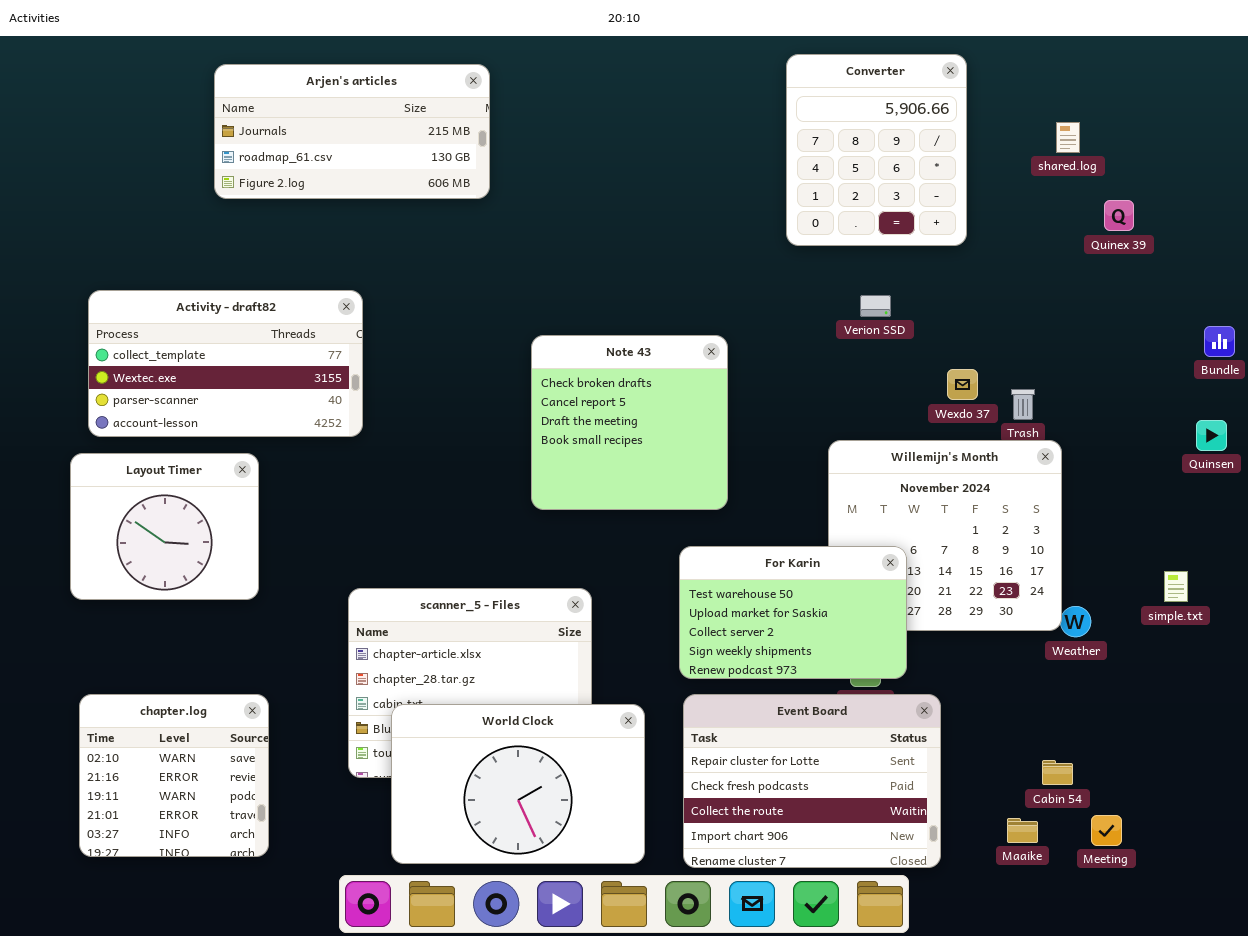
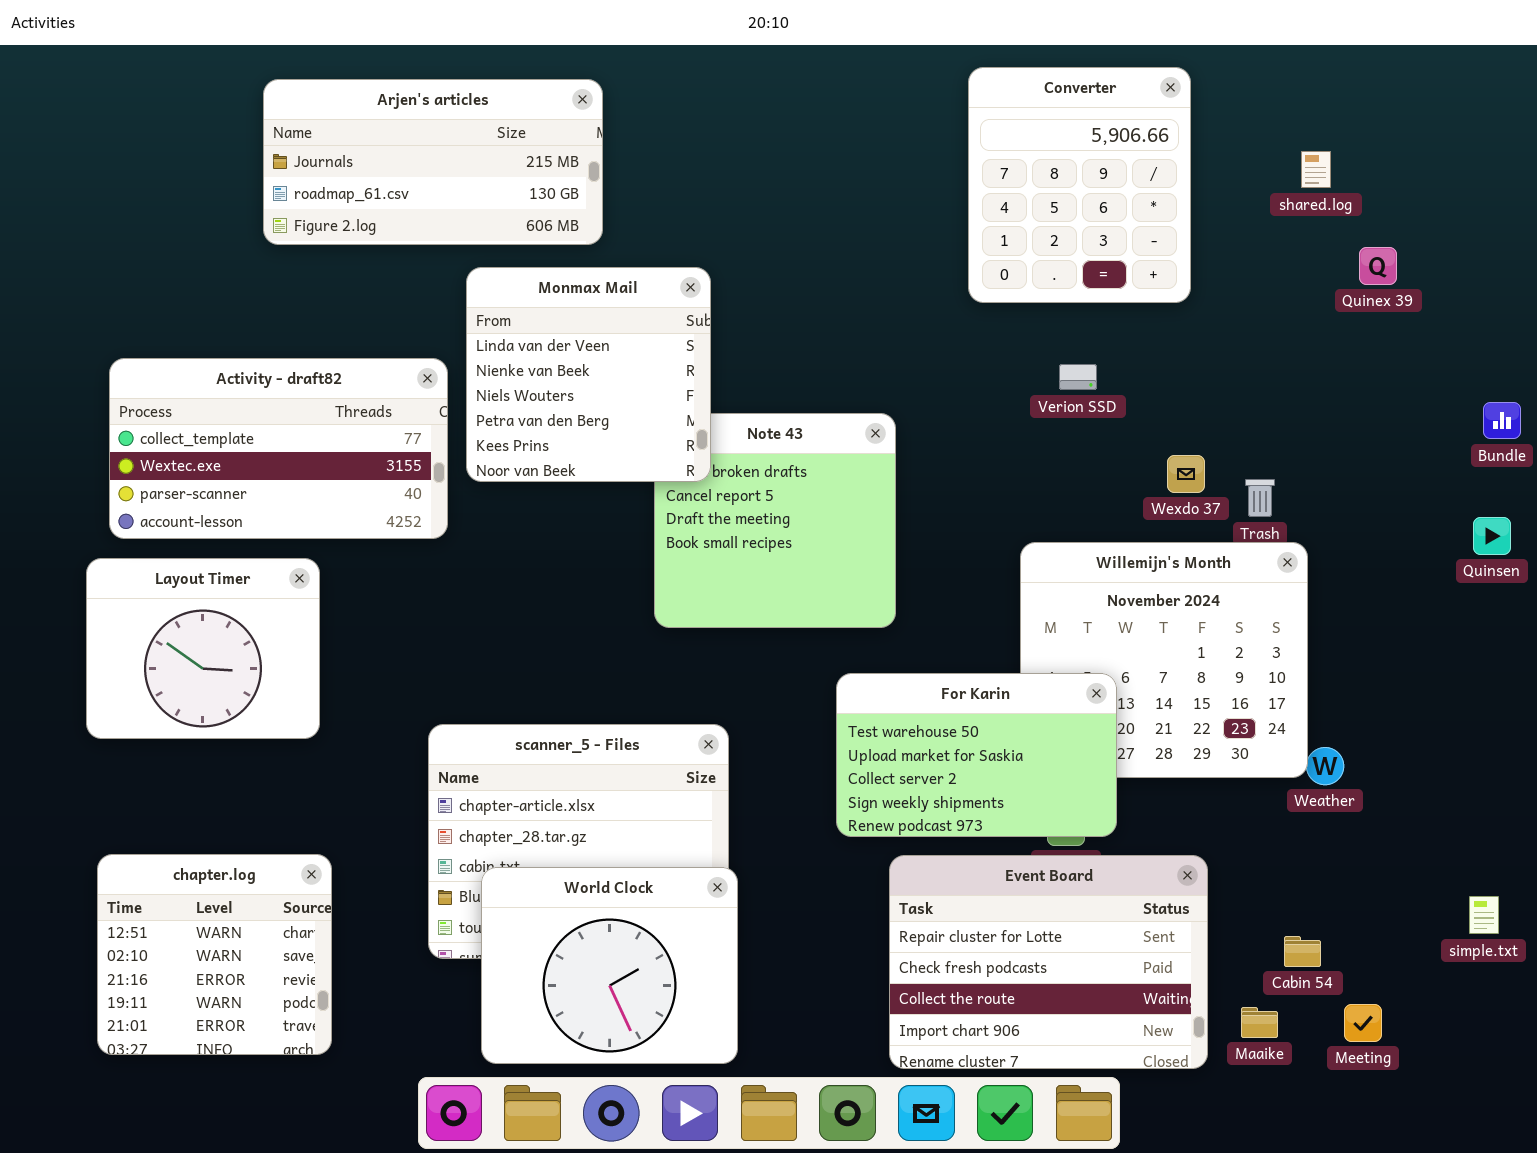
Monmax Mail: none -> [466,267,711,482], opened
simple.txt: [1164,571,1188,602] -> [1469,896,1499,934], moved
chapter.log: [79,694,269,857] -> [97,854,332,1055], scrolled up 1 row
Event Board: [683,694,941,868] -> [889,855,1208,1069], moved
World Clock: [391,704,645,864] -> [481,867,738,1064], resized

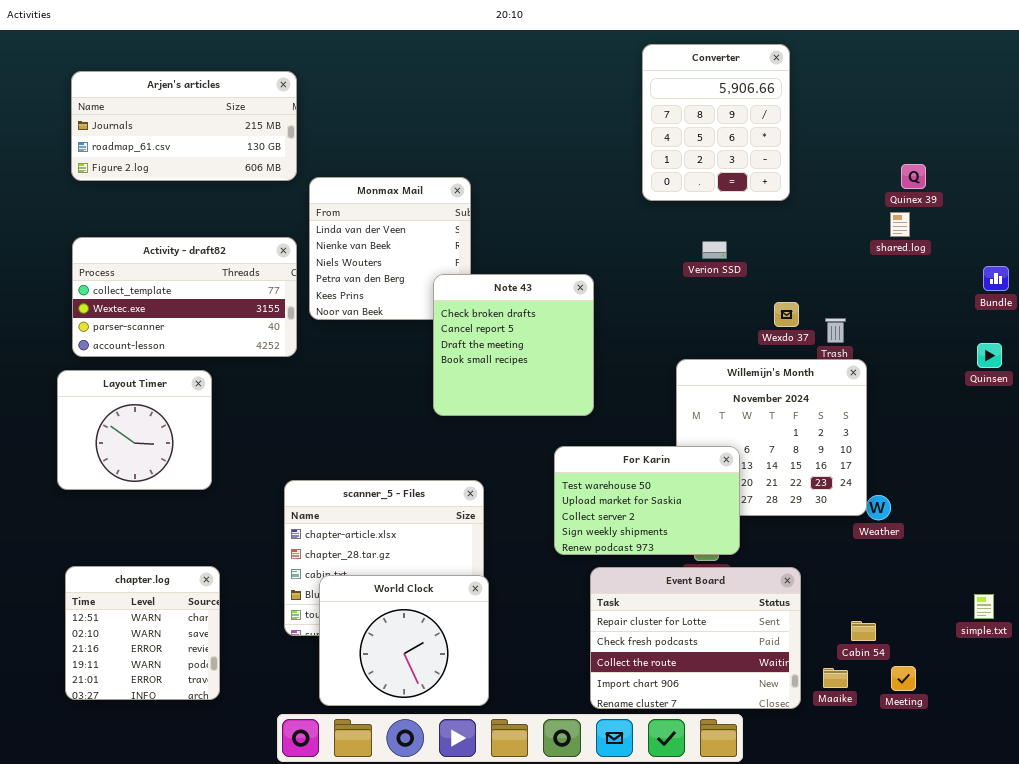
Arjen's articles: [263,79,603,245] -> [71,71,297,181], moved
shared.log: [1301,151,1331,188] -> [890,212,910,237], moved
Note 43: [654,413,896,628] -> [433,274,594,416], raised

